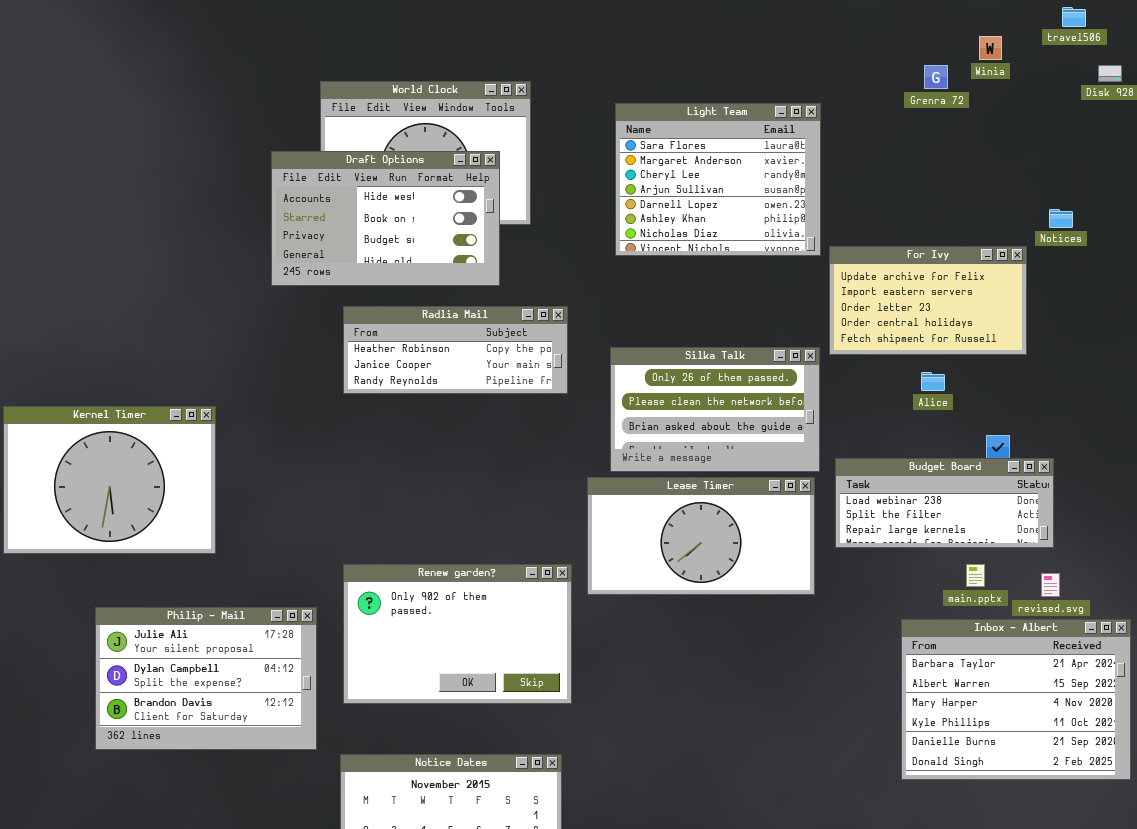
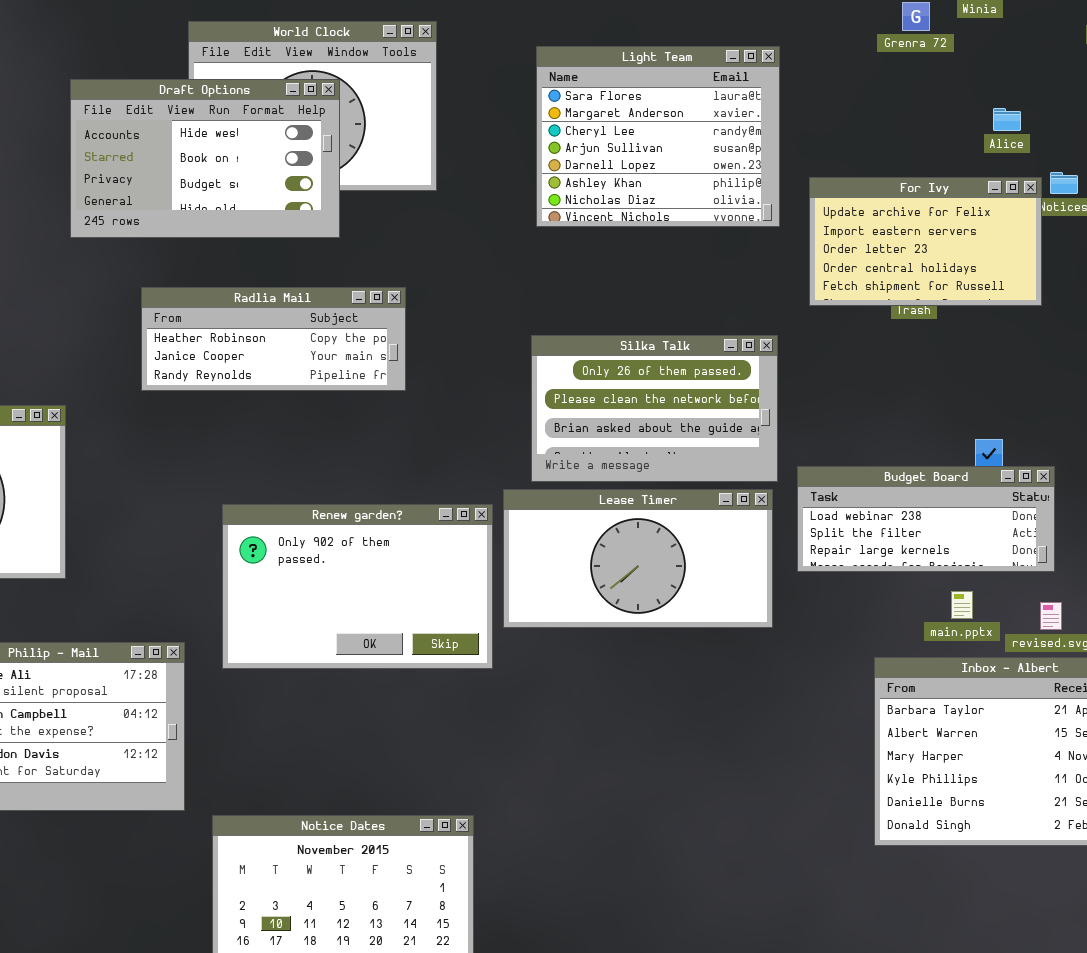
Draft Options: [271,151,500,286] -> [70,79,340,238], moved
For Ivy: [829,246,1027,355] -> [809,177,1042,306], moved
Radlia Mail: [343,306,568,394] -> [141,287,406,391], moved
Alice: [921,372,945,391] -> [993,108,1021,131], moved
Renew garden?: [343,564,572,704] -> [222,504,493,669], moved

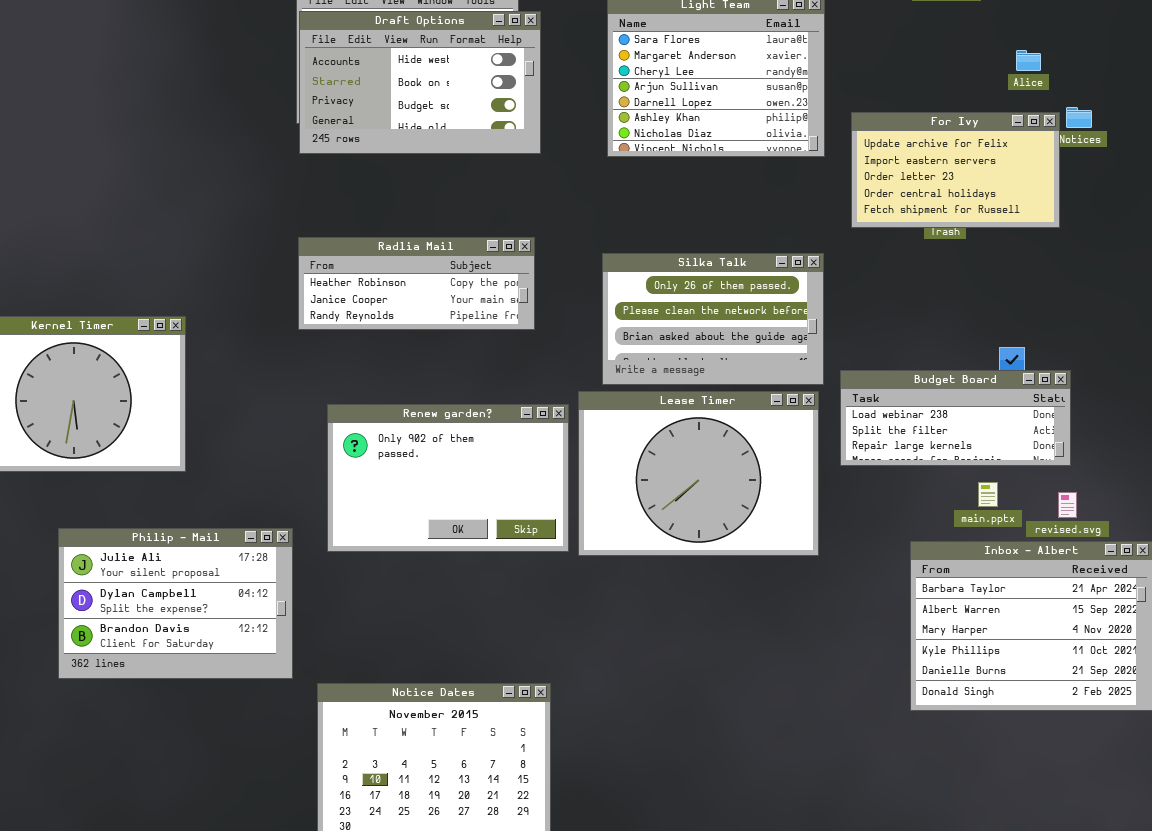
Draft Options: [70,79,340,238] -> [299,11,541,154], moved
Radlia Mail: [141,287,406,391] -> [298,237,535,330], moved
Lease Timer: [503,489,773,628] -> [578,391,819,556], resized

